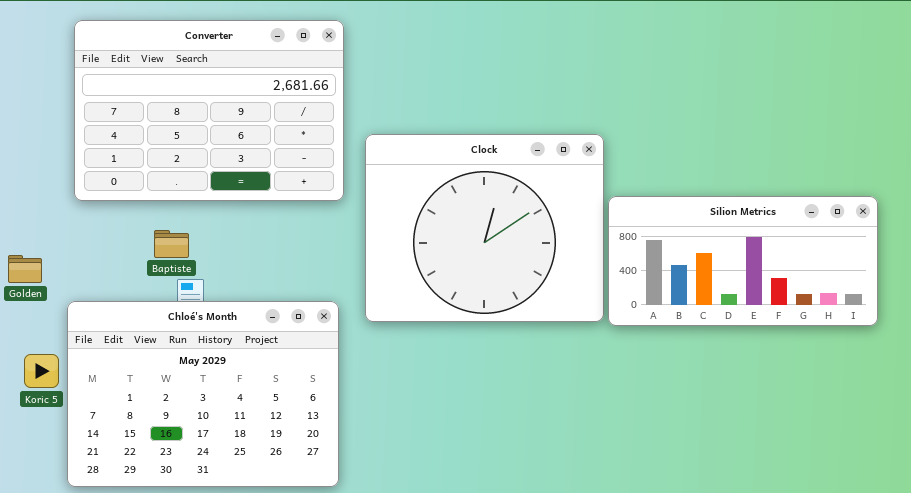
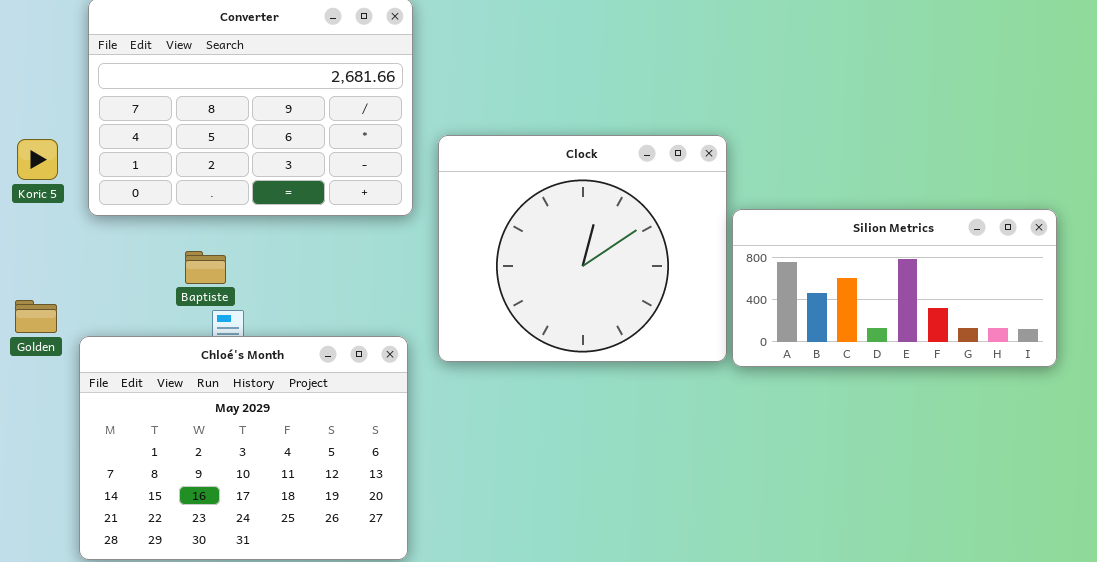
Golden: [8,255,42,283] -> [15,300,57,333], moved
Koric 5: [24,354,59,388] -> [17,139,58,180], moved

